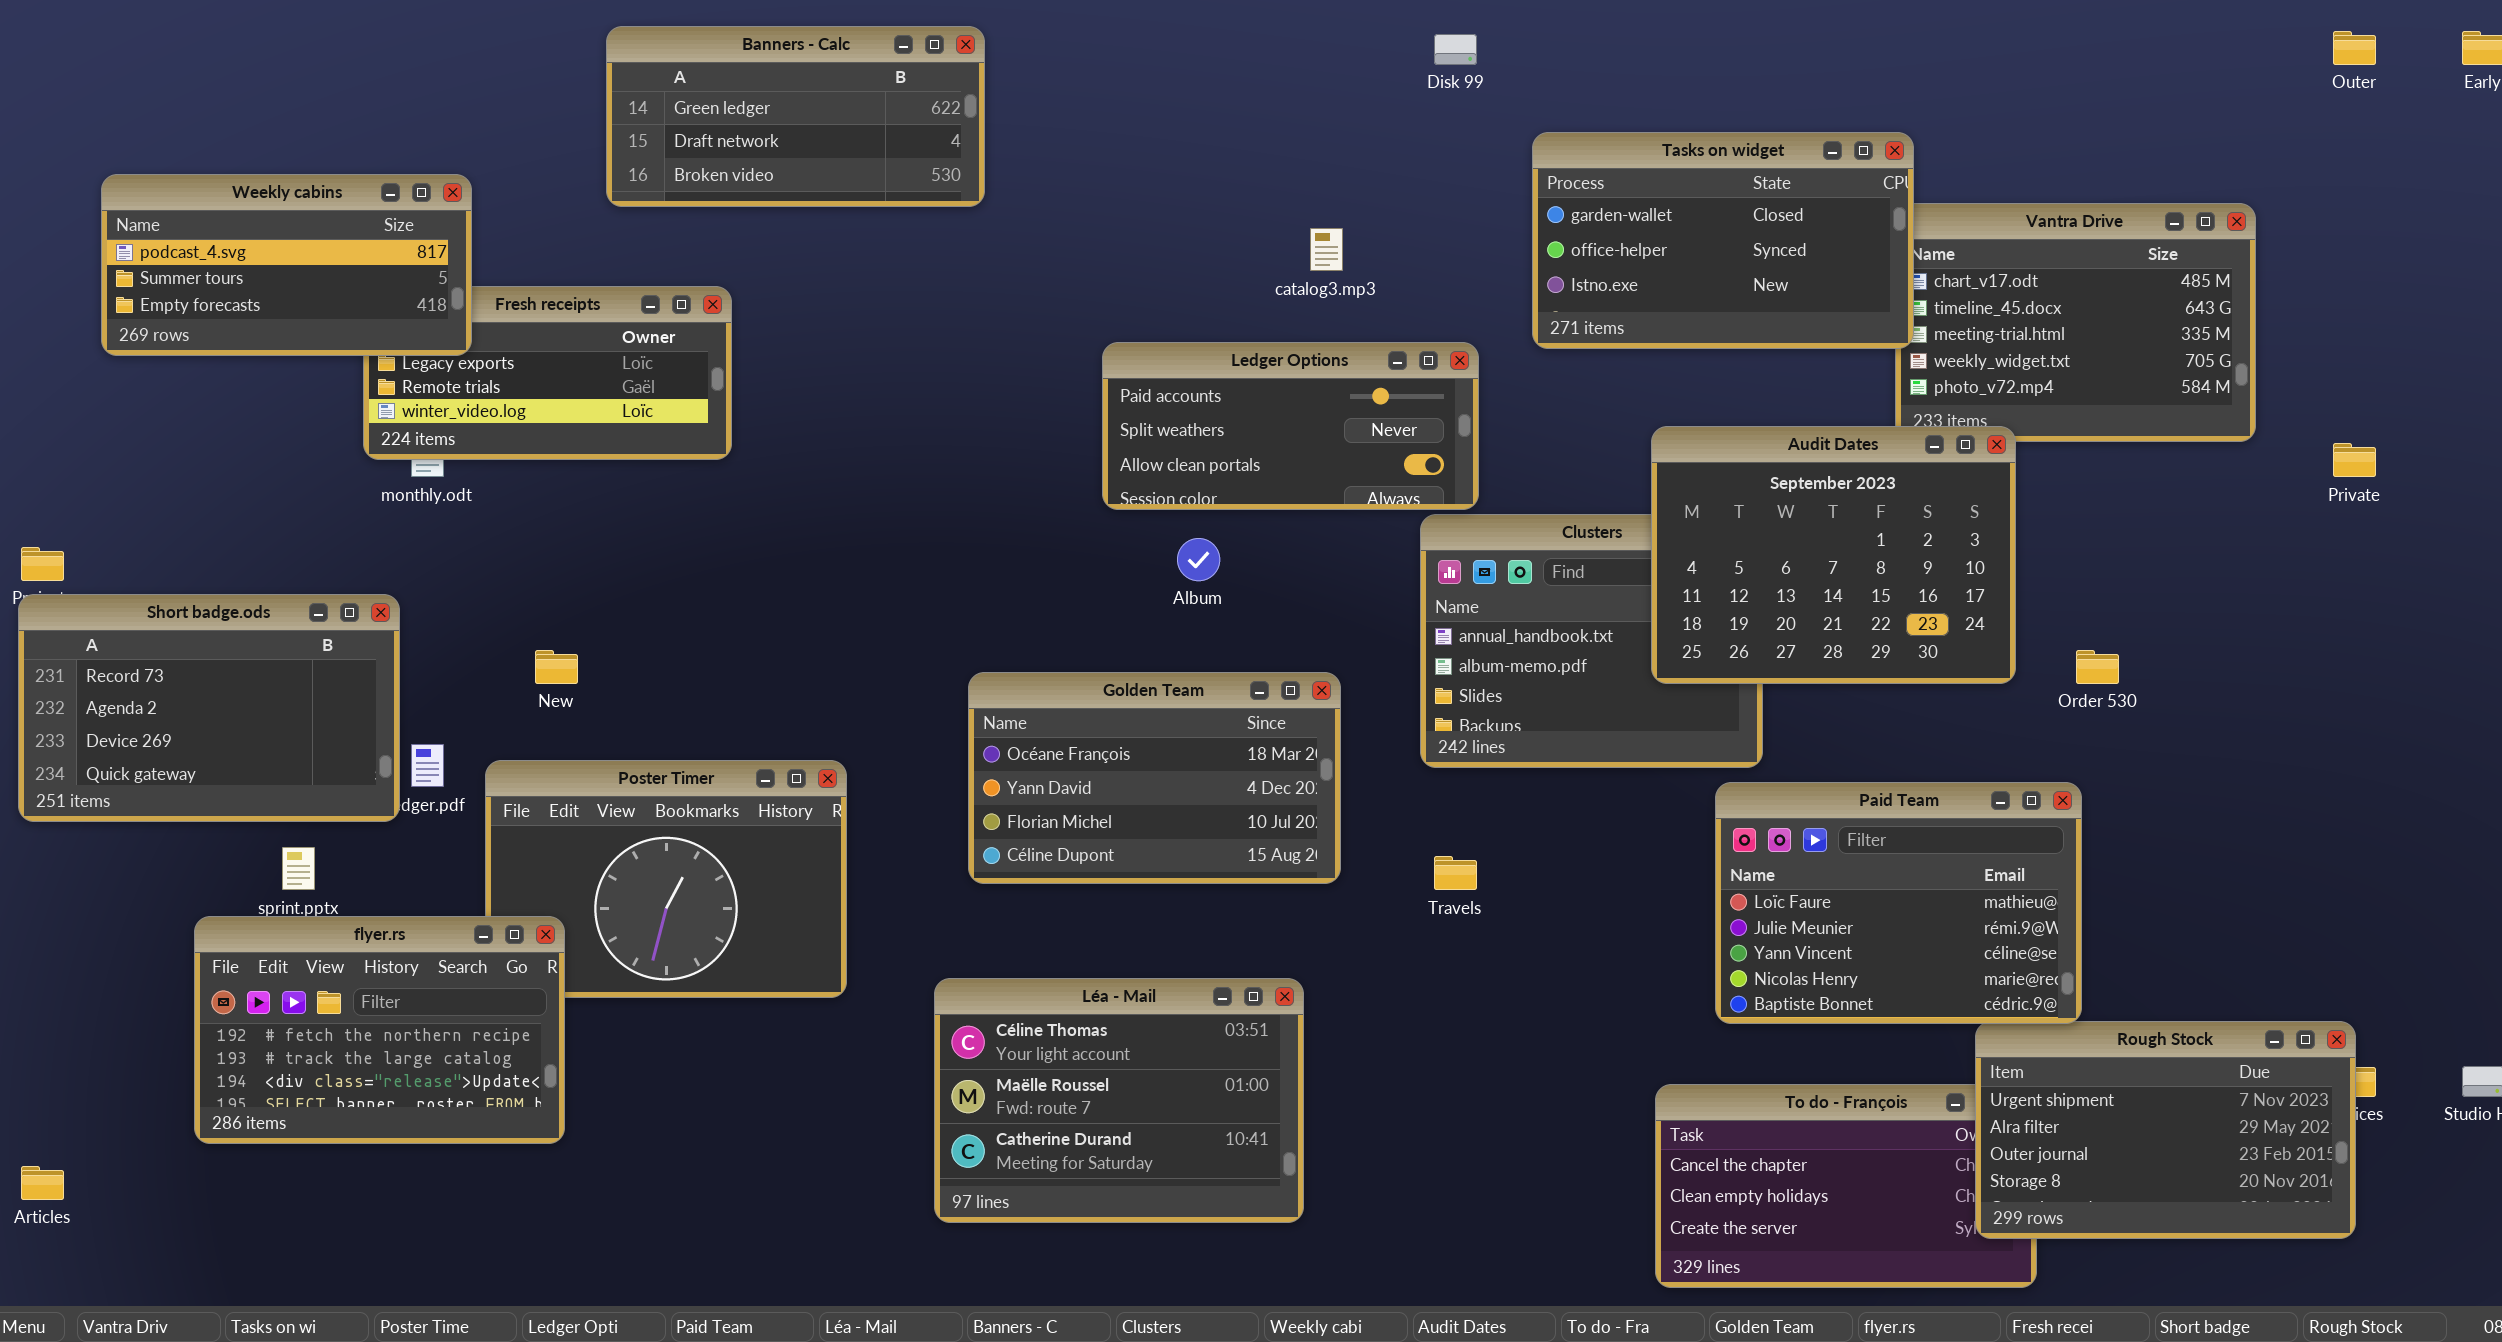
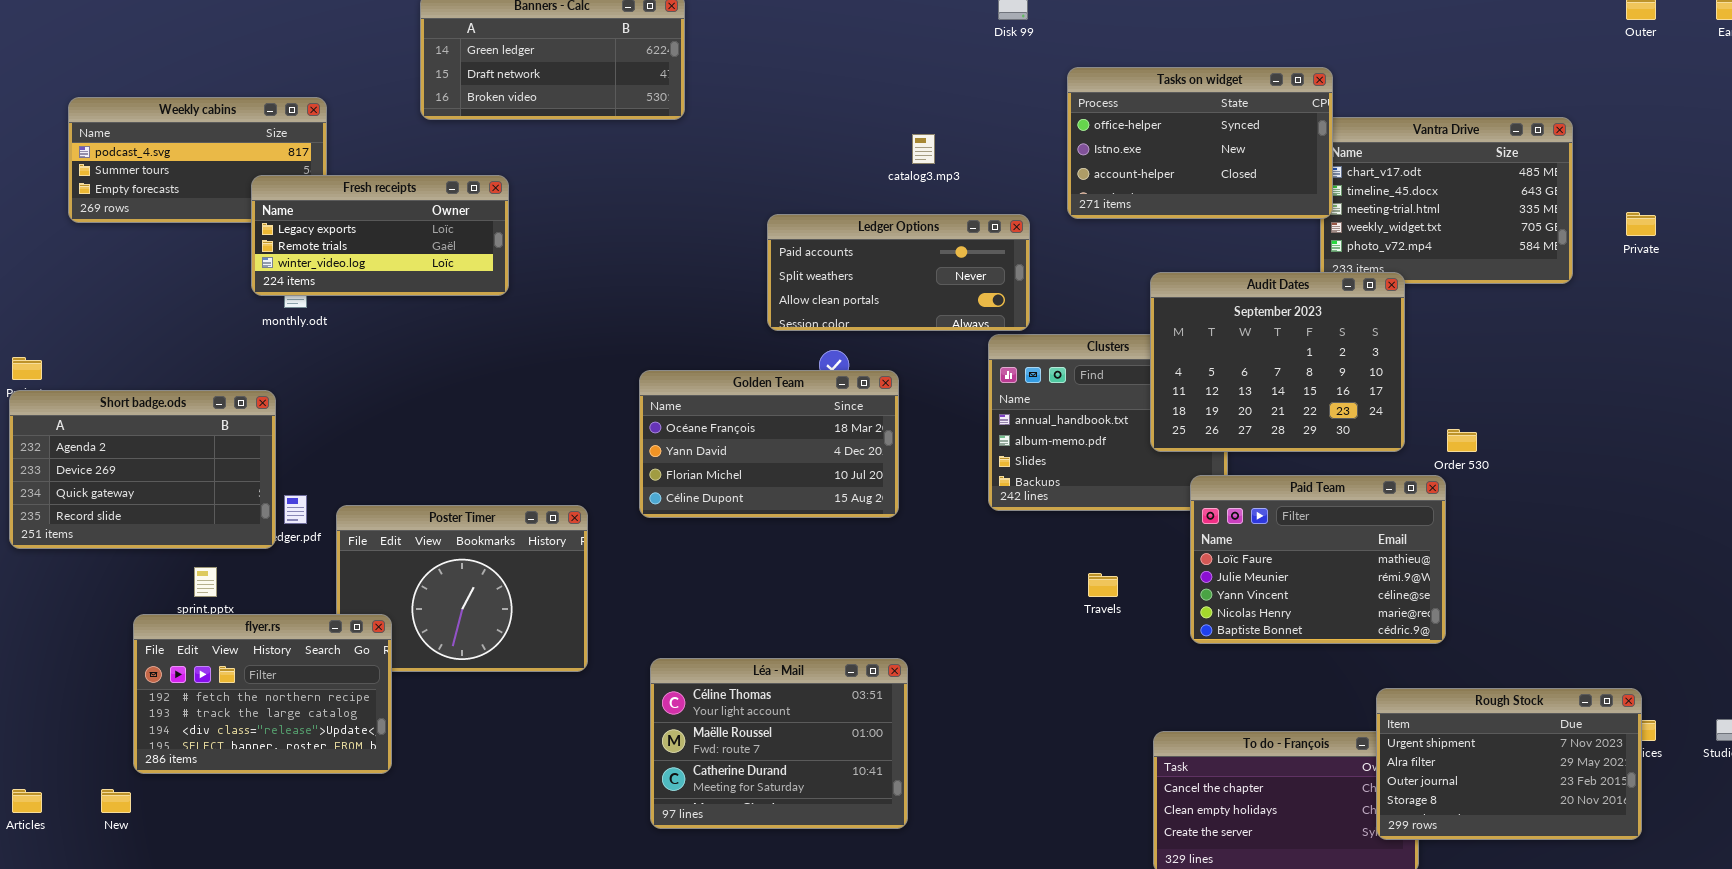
Tasks on widget: [1532,132,1914,349] -> [1067,67,1333,219], scrolled down 1 row
Fresh receipts: [363,286,732,460] -> [251,175,509,296], raised
Private: [2333,443,2376,477] -> [1626,212,1656,236], moved
Short badge.ods: [18,594,400,822] -> [9,390,276,549], scrolled down 1 row
New: [535,650,578,684] -> [101,789,131,813], moved
Golden Team: [968,672,1341,884] -> [639,370,899,518], moved
Paid Team: [1715,782,2082,1024] -> [1190,475,1446,644], moved
Travels: [1434,856,1477,890] -> [1088,573,1118,597], moved

